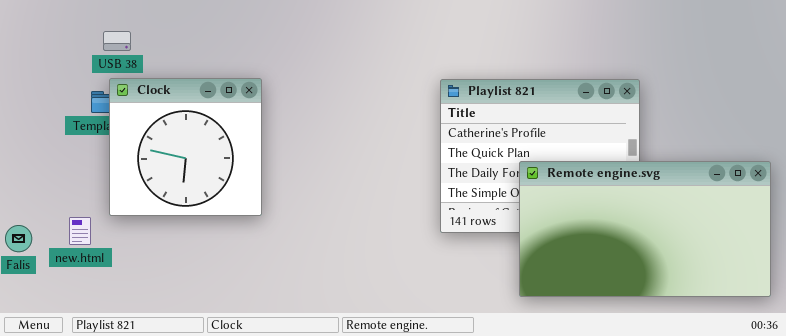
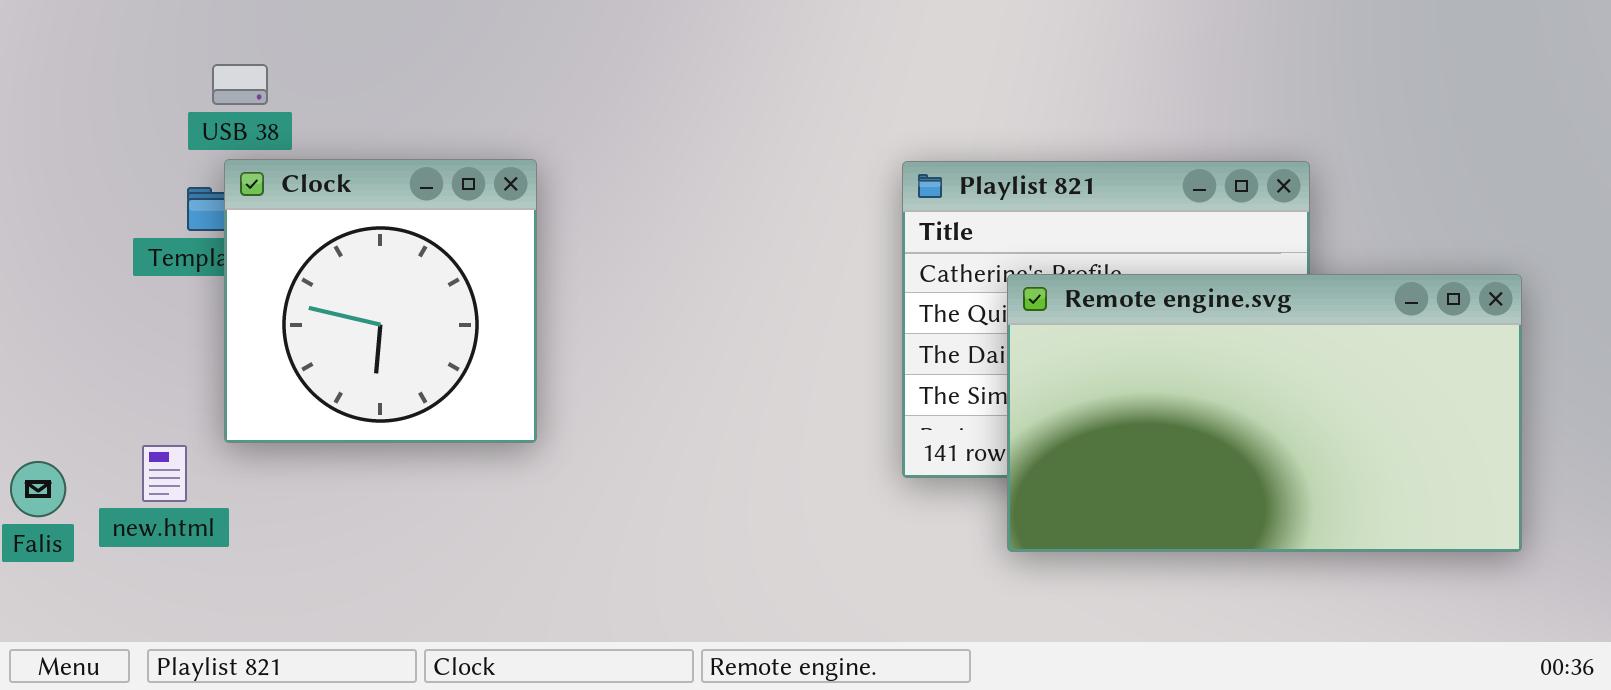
Remote engine.svg: [519,161,771,297] -> [1007,274,1522,552], moved

